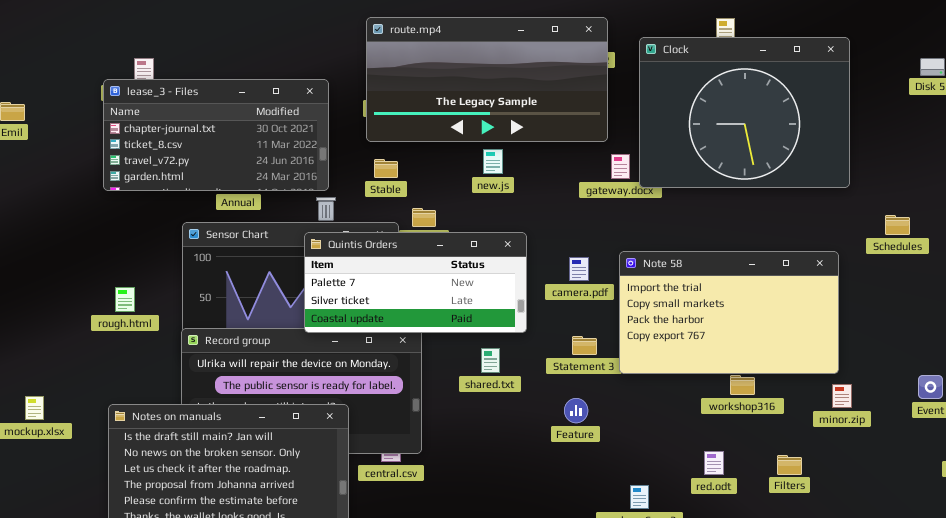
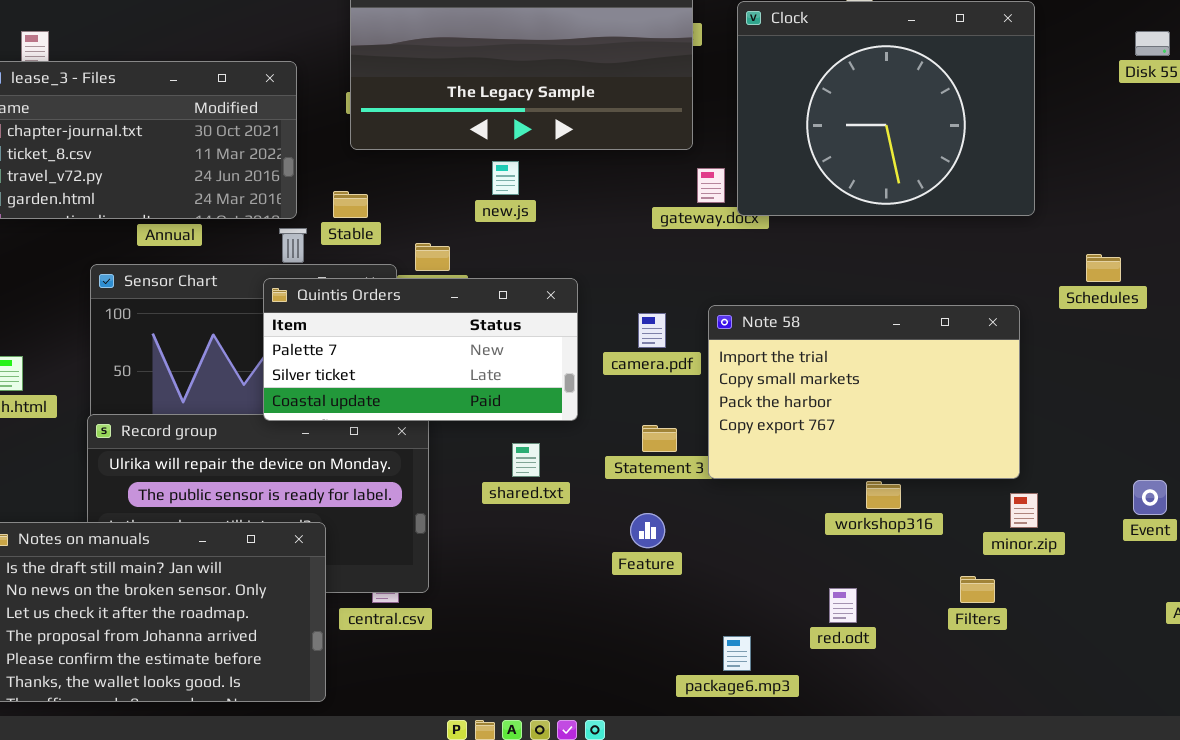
new.js: [483,149,503,174] -> [492,161,519,195], moved
Stable: [374,159,398,178] -> [333,191,368,218], moved
Filters: [777,455,802,475] -> [960,576,995,603], moved

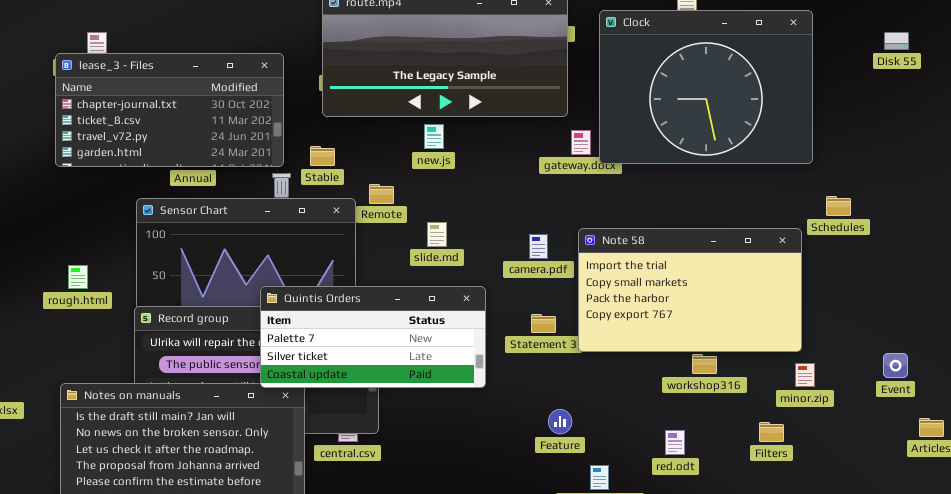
Schedules: [1086,254,1121,282] -> [826,196,851,216], moved
Quintis Orders: [263,278,578,421] -> [260,286,486,388], moved
Feature: [630,513,665,548] -> [548,409,572,434], moved

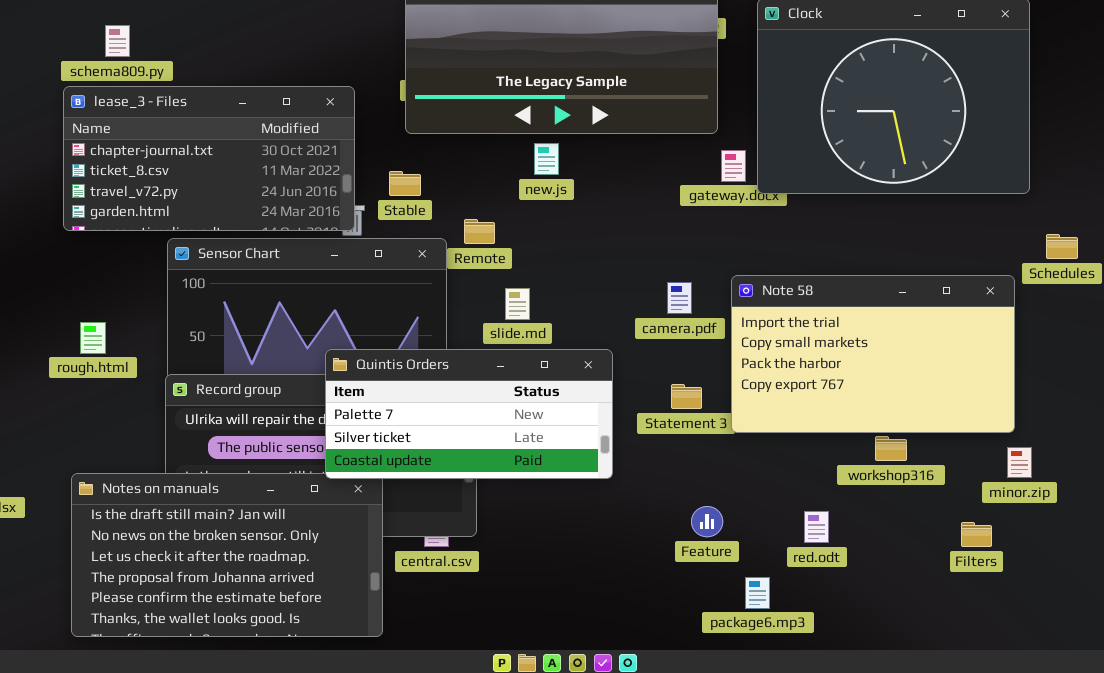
lease_3 - Files: [55,53,284,167] -> [63,86,355,231], moved
slide.md: [427,222,447,247] -> [505,288,530,320], moved
red.odt: [665,430,685,455] -> [804,511,829,543], moved

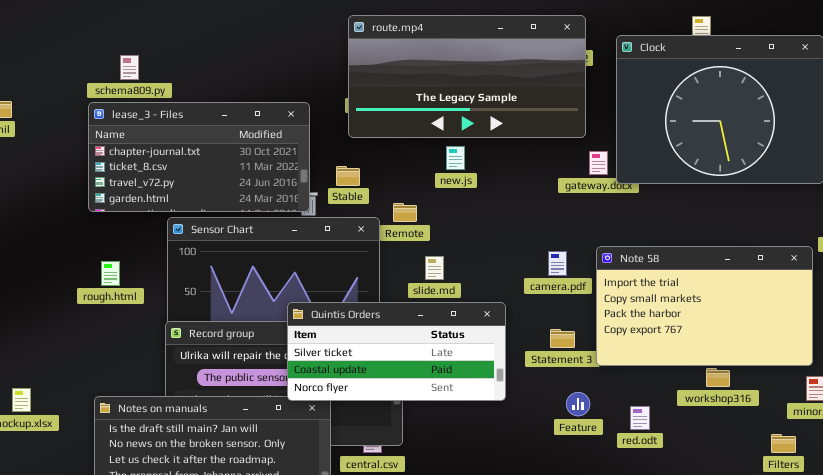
rough.html: [80,322,106,354] -> [101,261,120,286], moved
Quintis Orders: [325,349,613,479] -> [287,302,506,401], scrolled down 1 row
Feature: [691,506,723,537] -> [566,392,590,416], moved
red.odt: [804,511,829,543] -> [630,406,650,430], moved

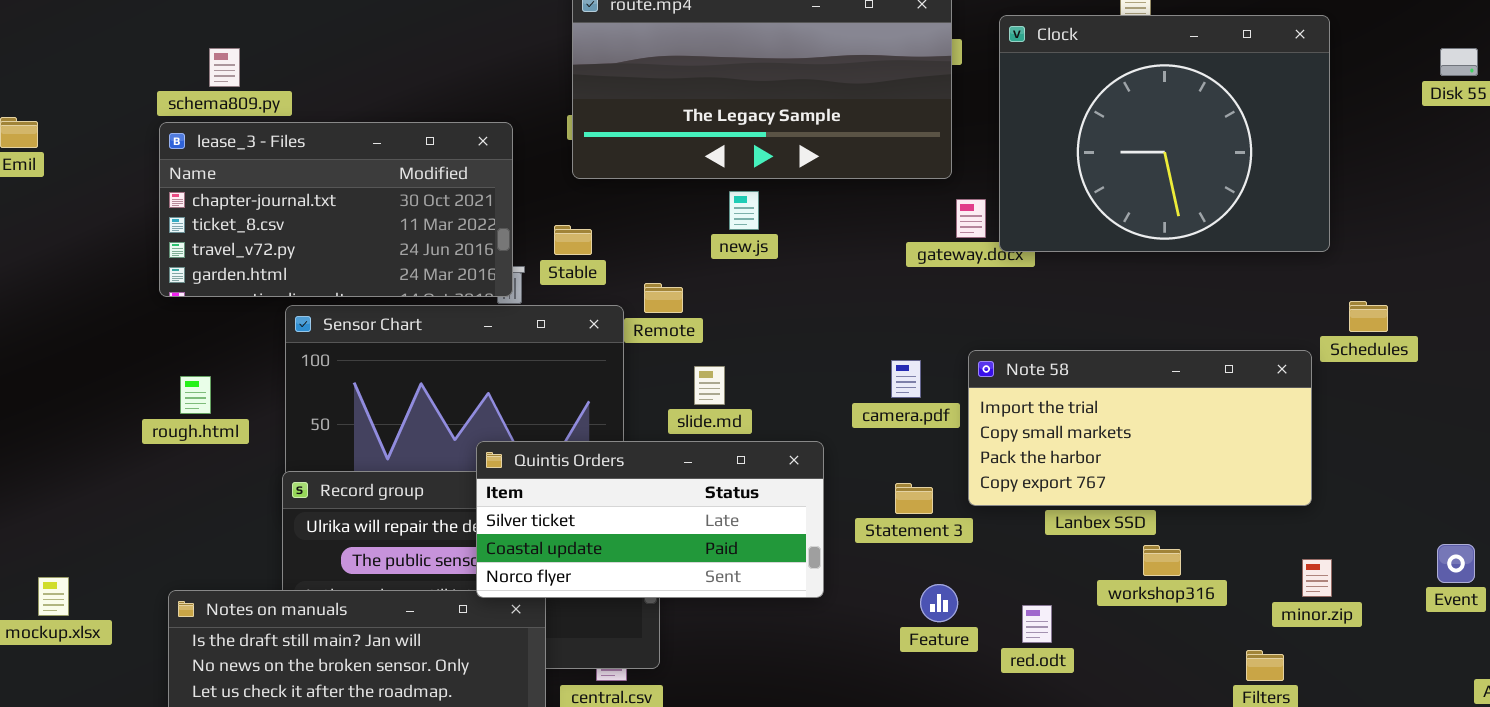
Note 58: [596,246,813,366] -> [968,350,1312,506], resized

